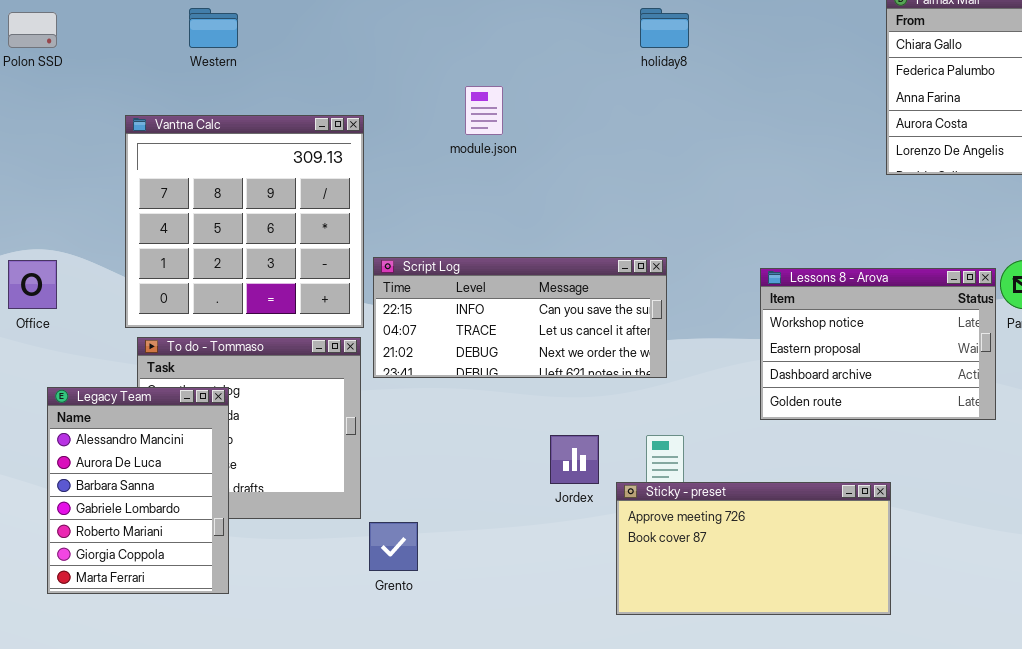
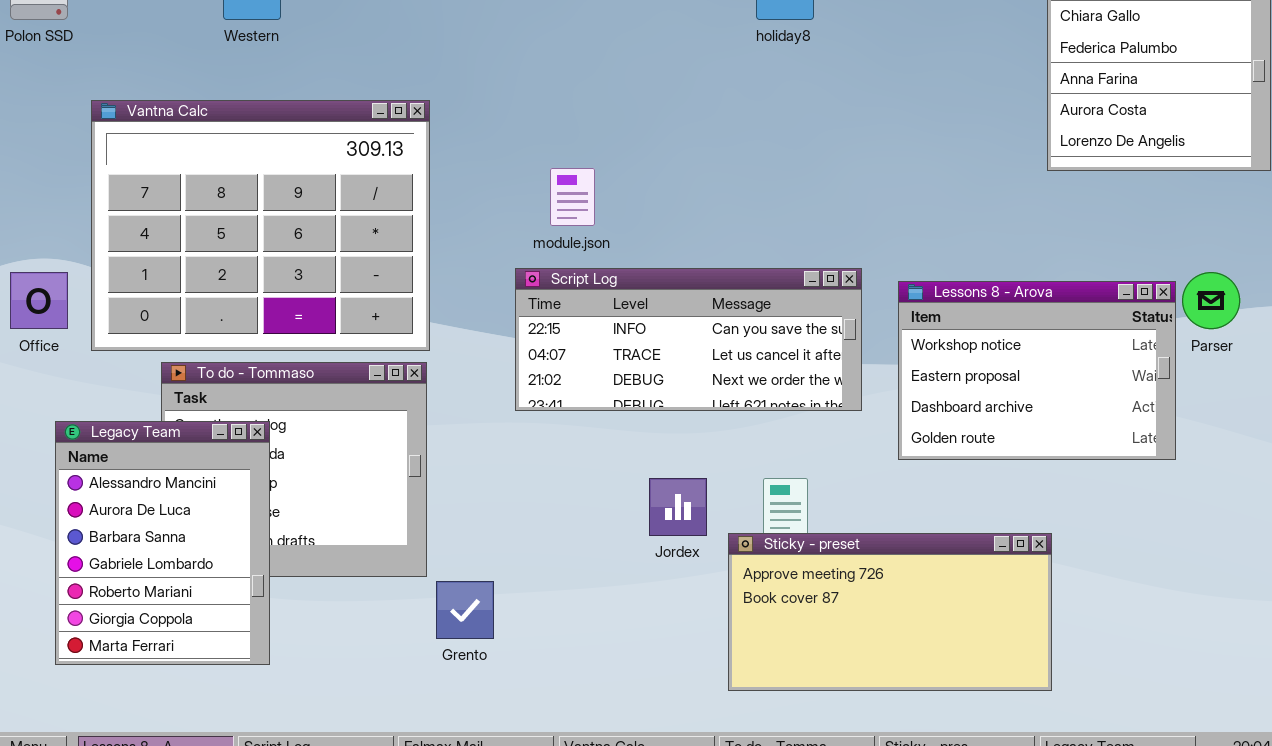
module.json: [465,86,503,135] -> [550,168,595,226], moved
Vantna Calc: [125,115,364,328] -> [91,100,430,351], resized
Script Log: [373,257,667,378] -> [515,268,862,411], moved

